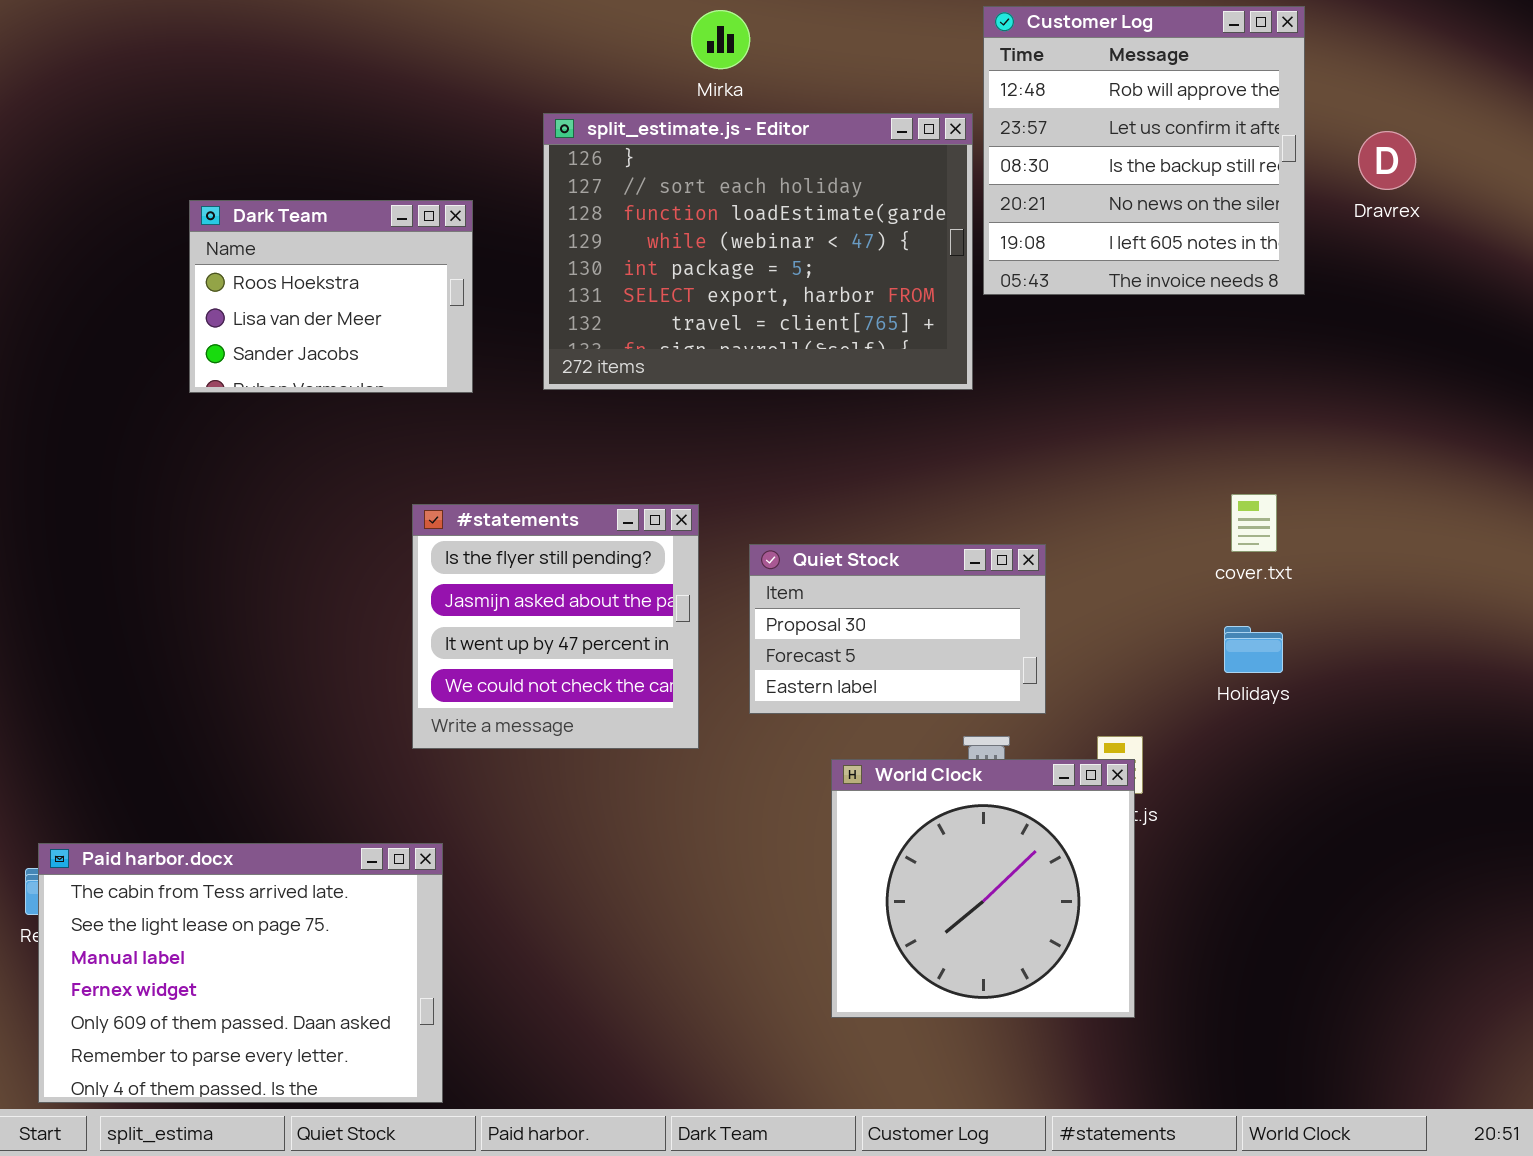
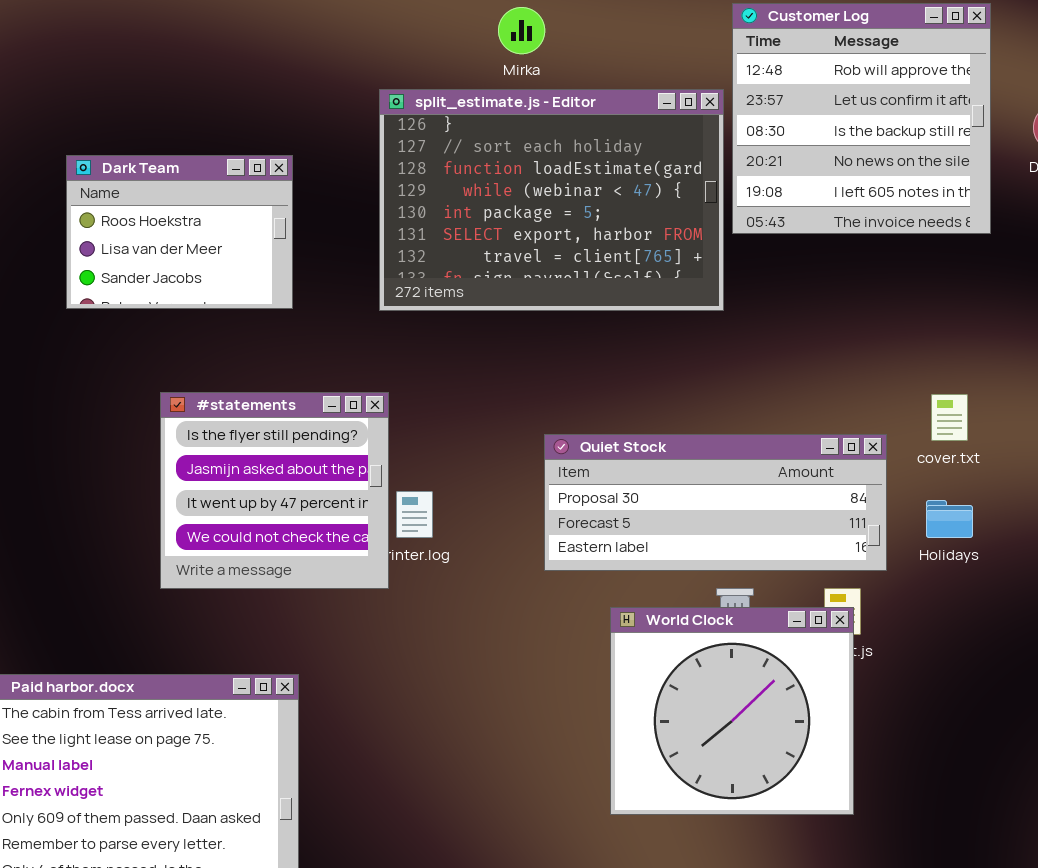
Dark Team: [189,200,473,393] -> [66,155,293,309], moved
#statements: [412,504,699,749] -> [160,392,389,589], moved
Quiet Stock: [749,544,1046,714] -> [544,434,887,571], resized

